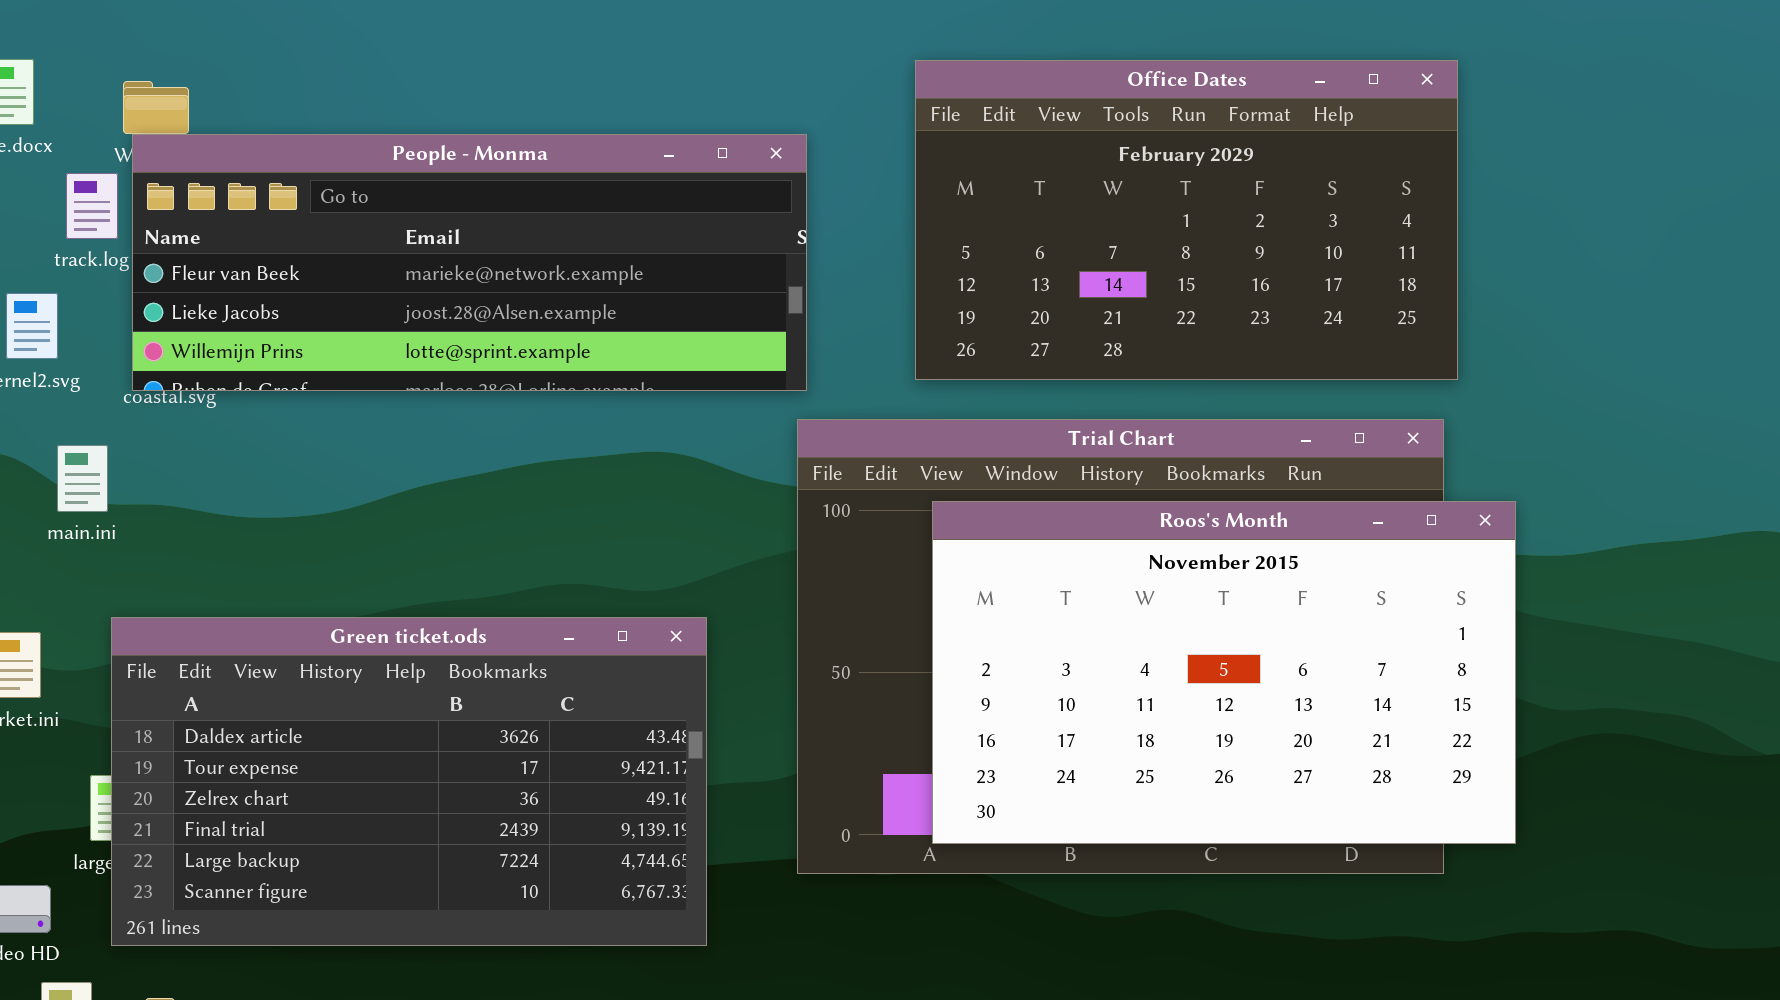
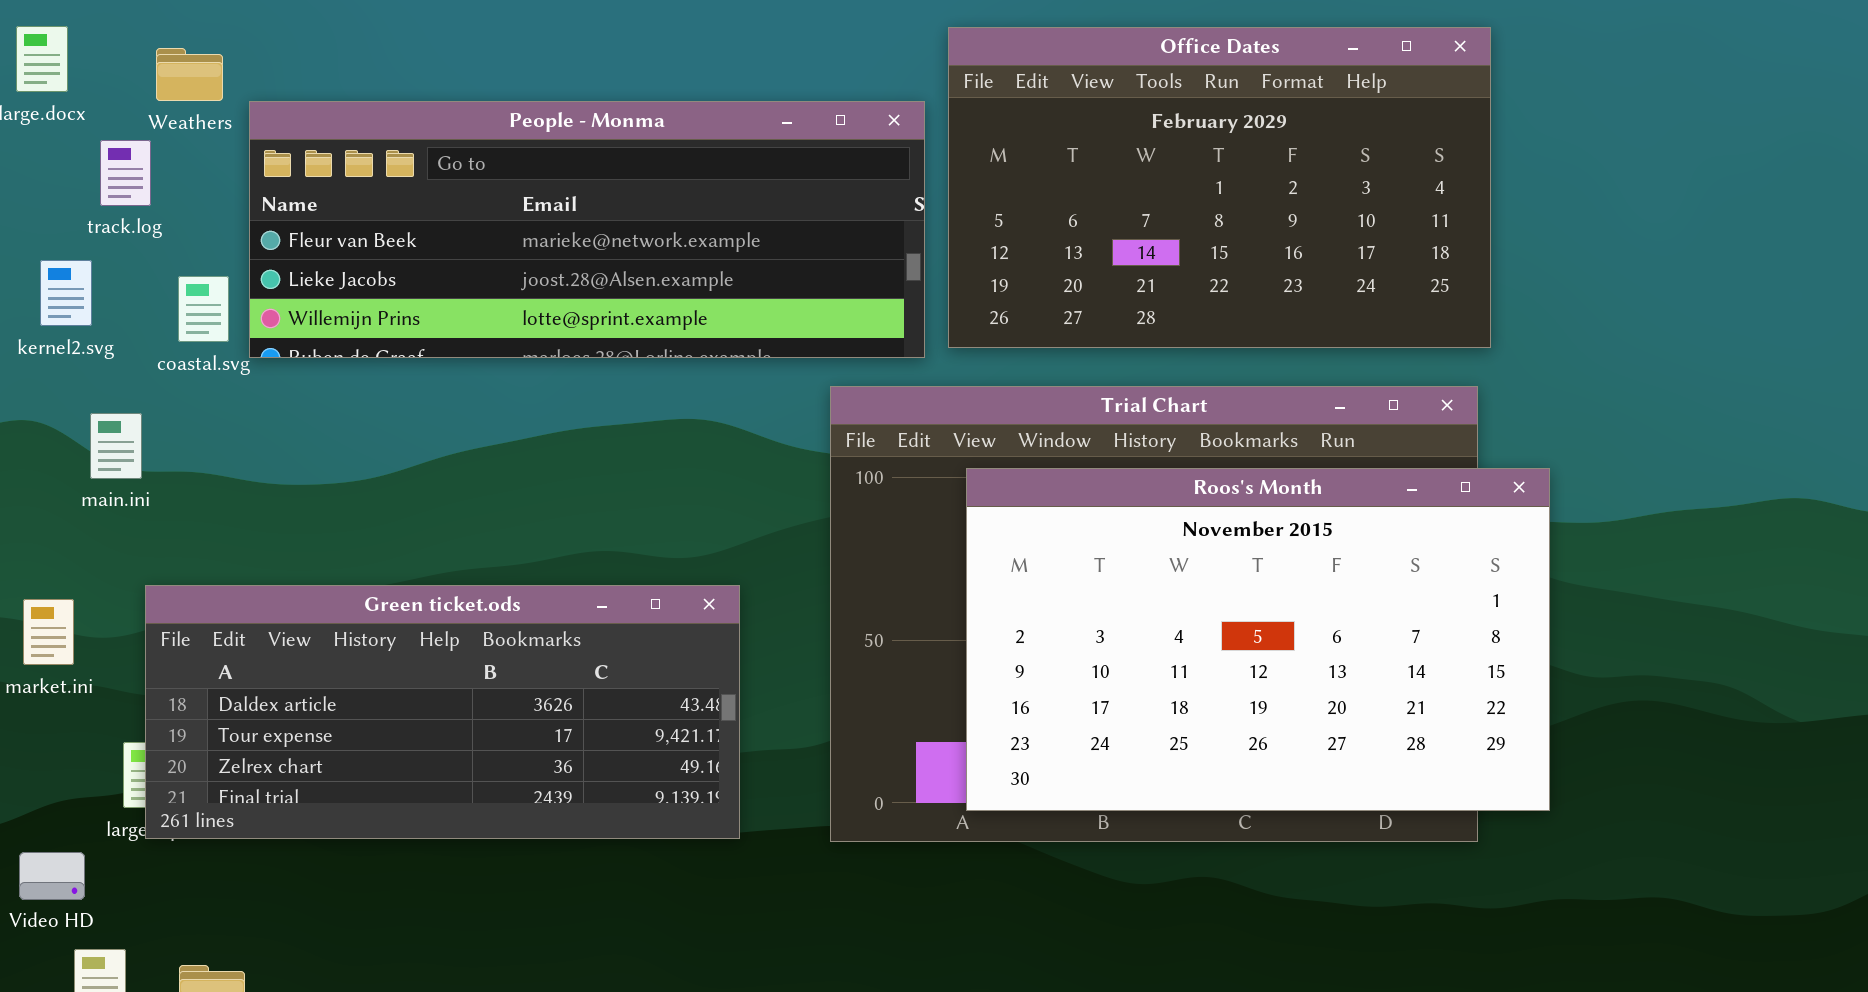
People - Monma: [132,134,807,391] -> [249,101,925,358], moved
Green ticket.ods: [111,617,707,946] -> [145,585,740,839], resized

